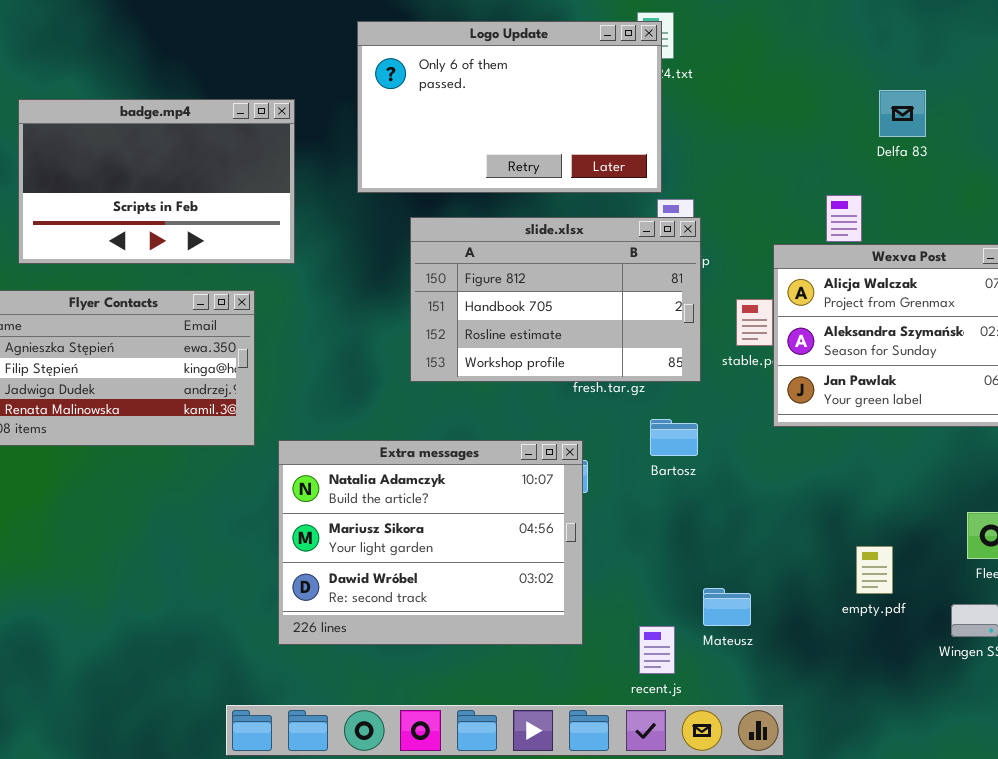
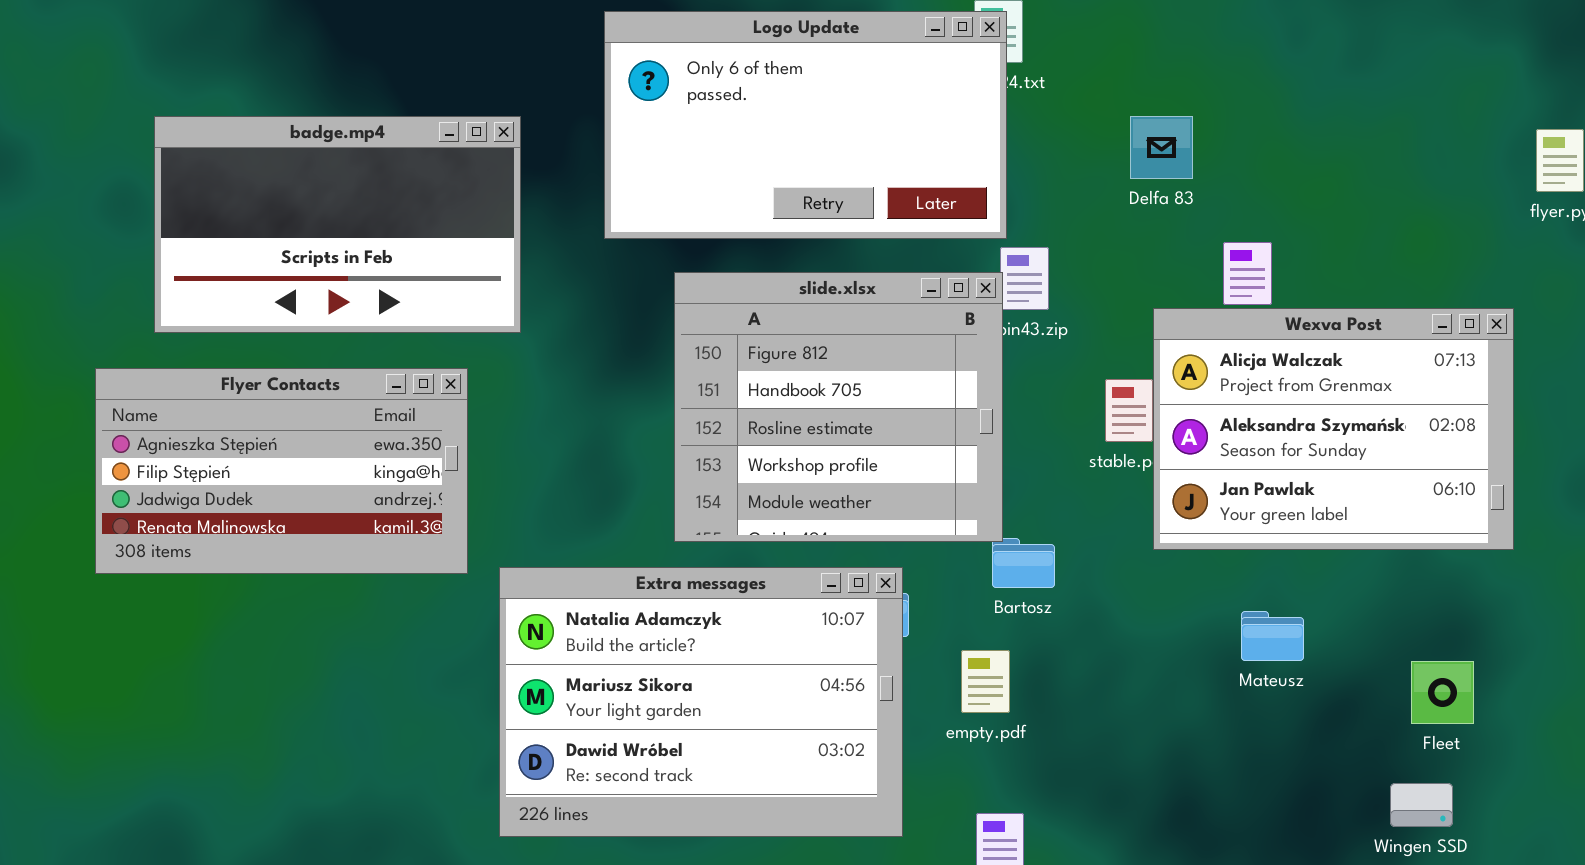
Delfa 83: [879,90,926,137] -> [1130,116,1193,179], moved
slide.xlsx: [410,217,701,382] -> [674,272,1003,542], resized
empty.pdf: [856,546,893,594] -> [961,650,1010,713], moved
Mateusz: [703,588,751,626] -> [1241,611,1304,661], moved

